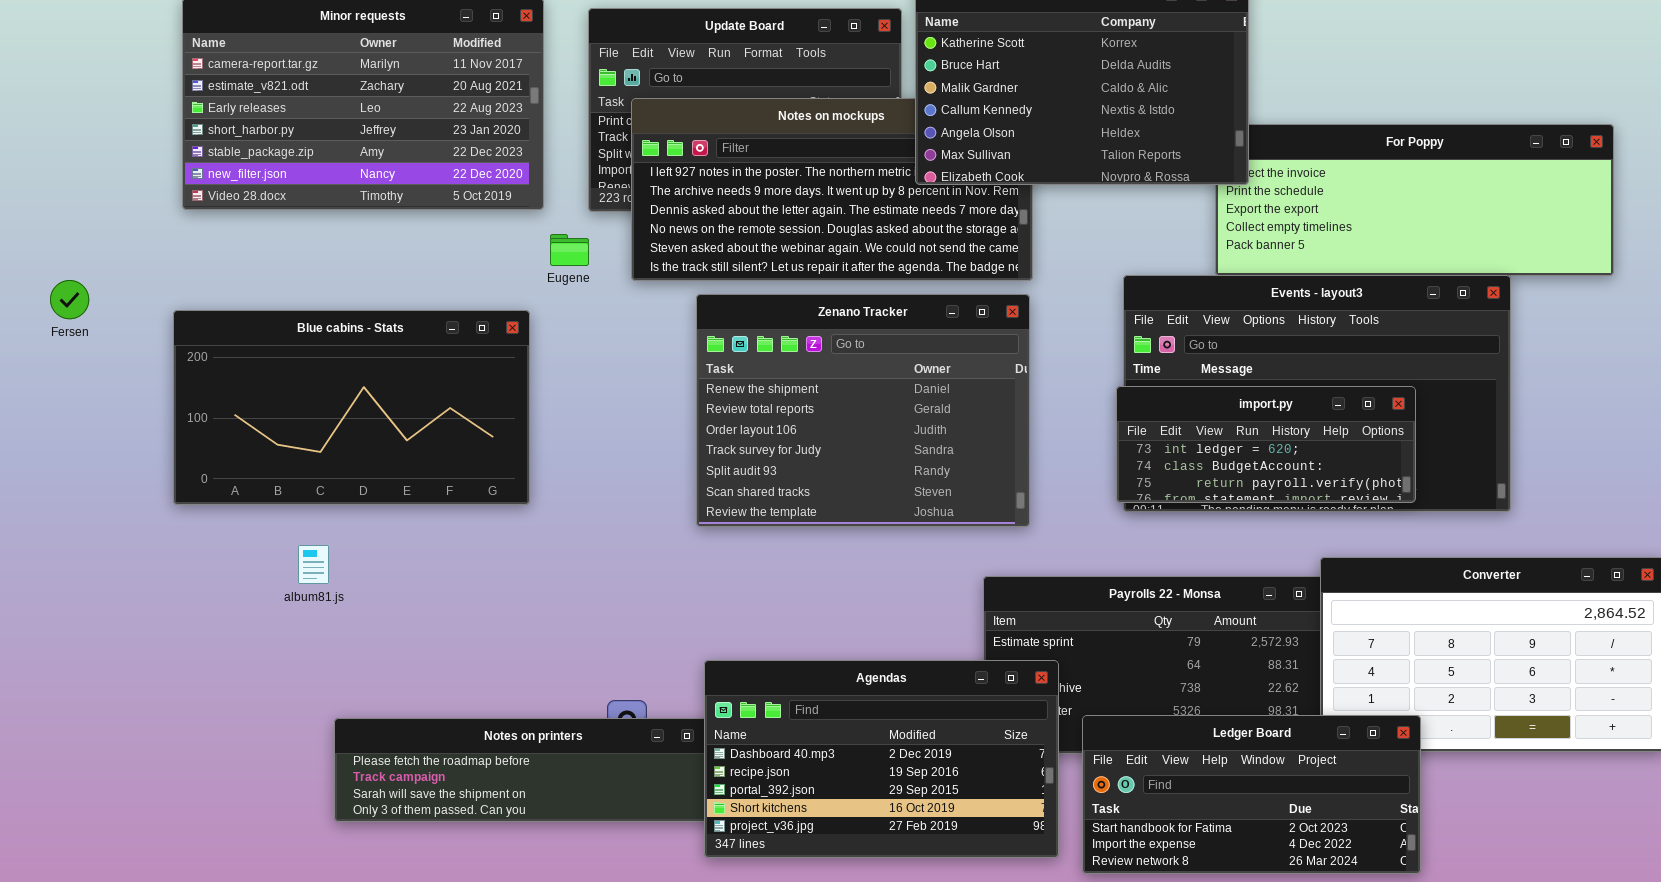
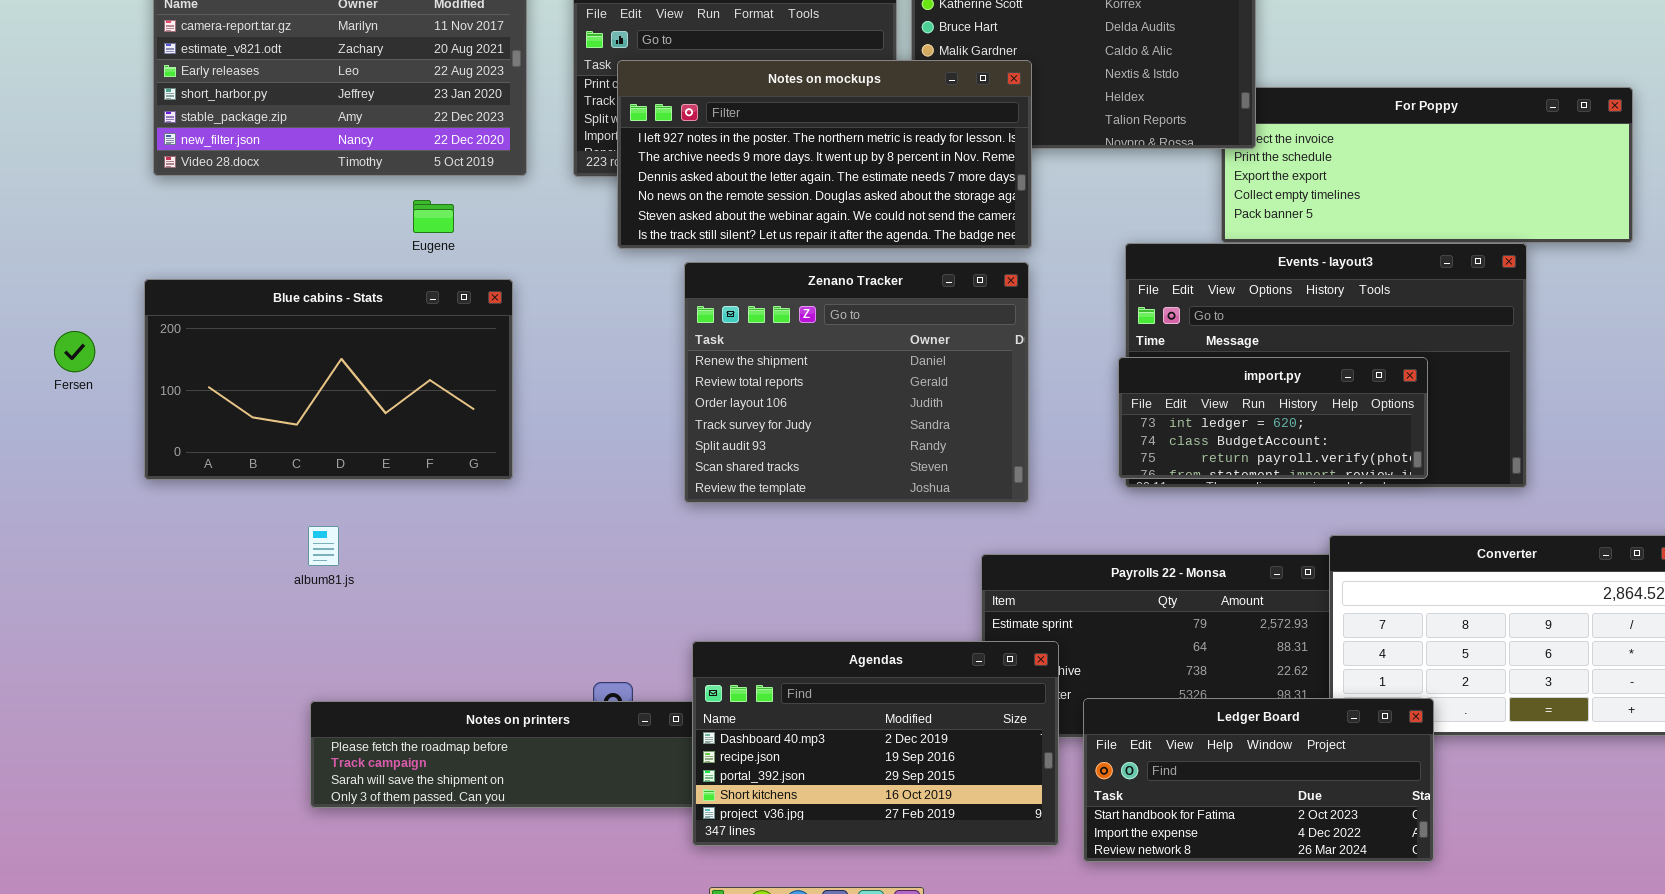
Notes on mockups: [631,98,1033,281] -> [617,60,1032,249], raised
Eugene: [550,234,589,266] -> [413,200,454,233], moved
Fersen: [50,280,89,319] -> [54,331,95,372], moved
album81.js: [298,545,329,584] -> [308,526,339,566], moved

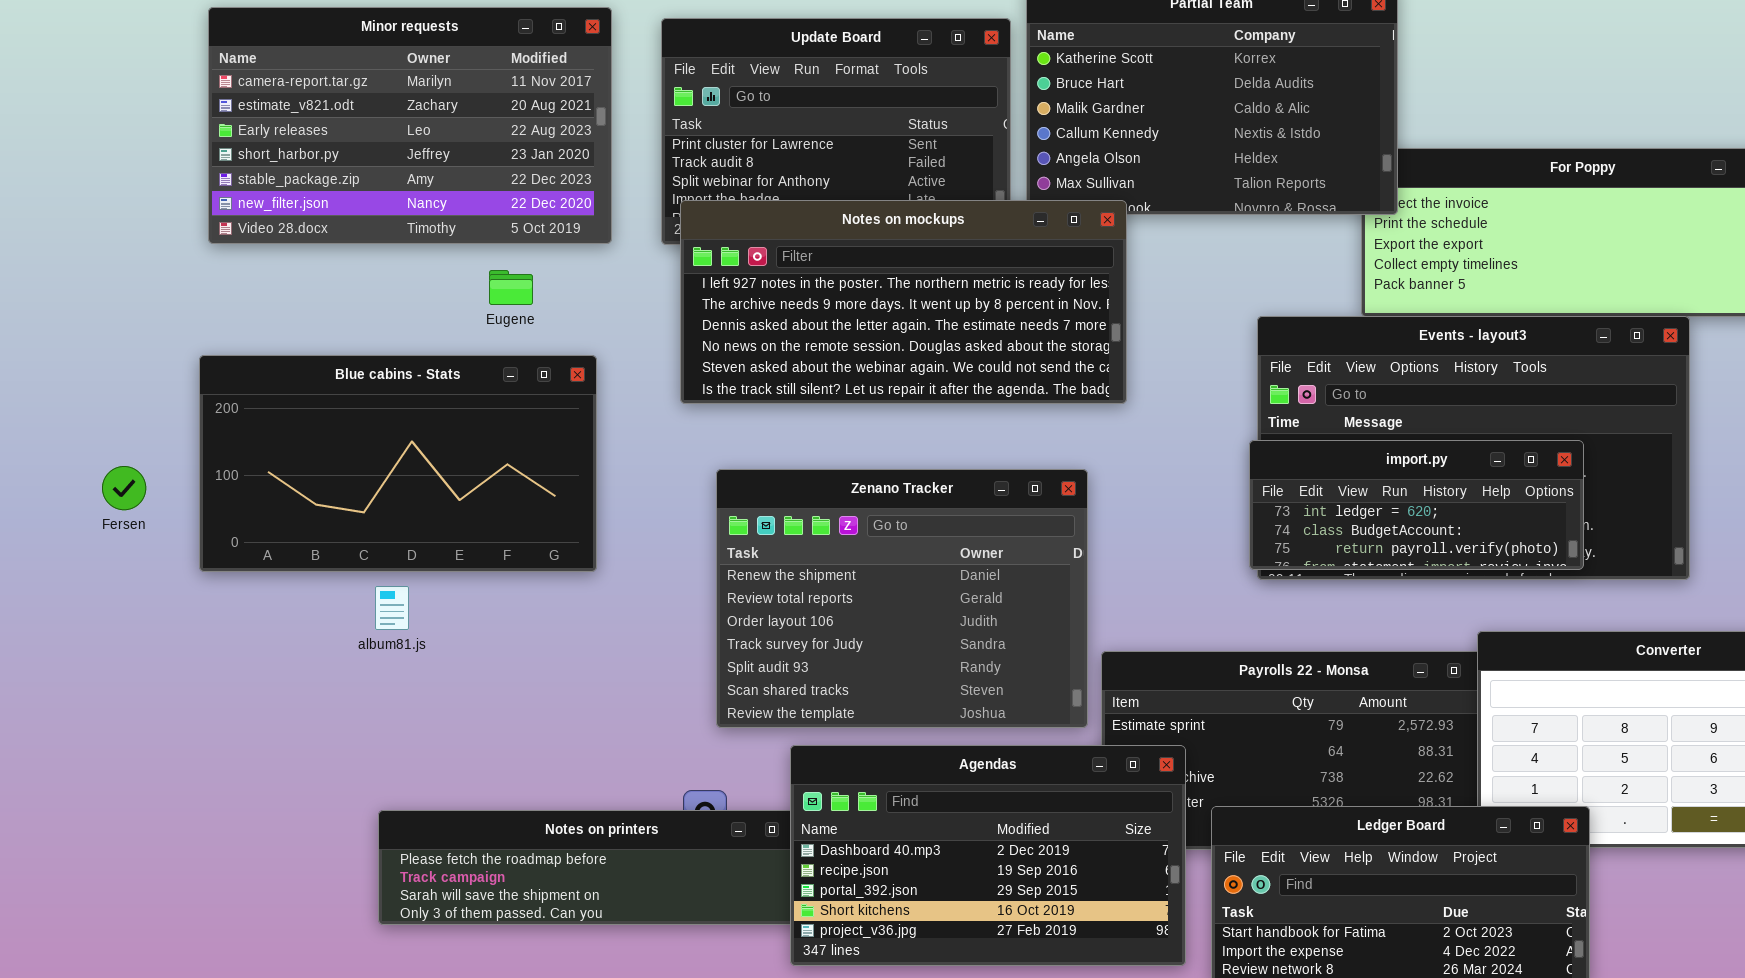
Notes on mockups: [617,60,1032,249] -> [680,200,1127,404], moved
Zenano Tracker: [684,262,1029,503] -> [716,469,1088,728], moved
Fersen: [54,331,95,372] -> [102,466,146,510], moved
album81.js: [308,526,339,566] -> [375,586,409,630], moved

